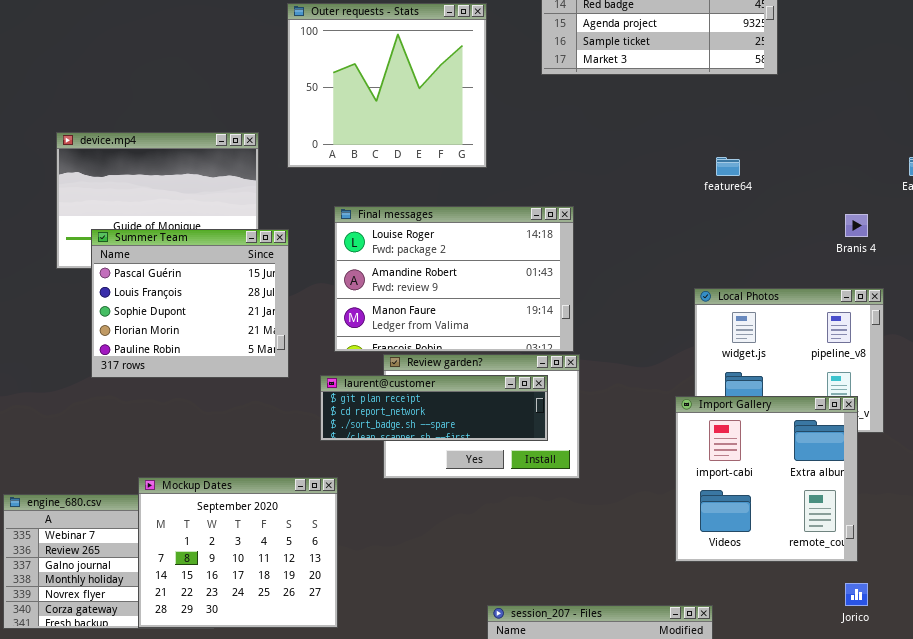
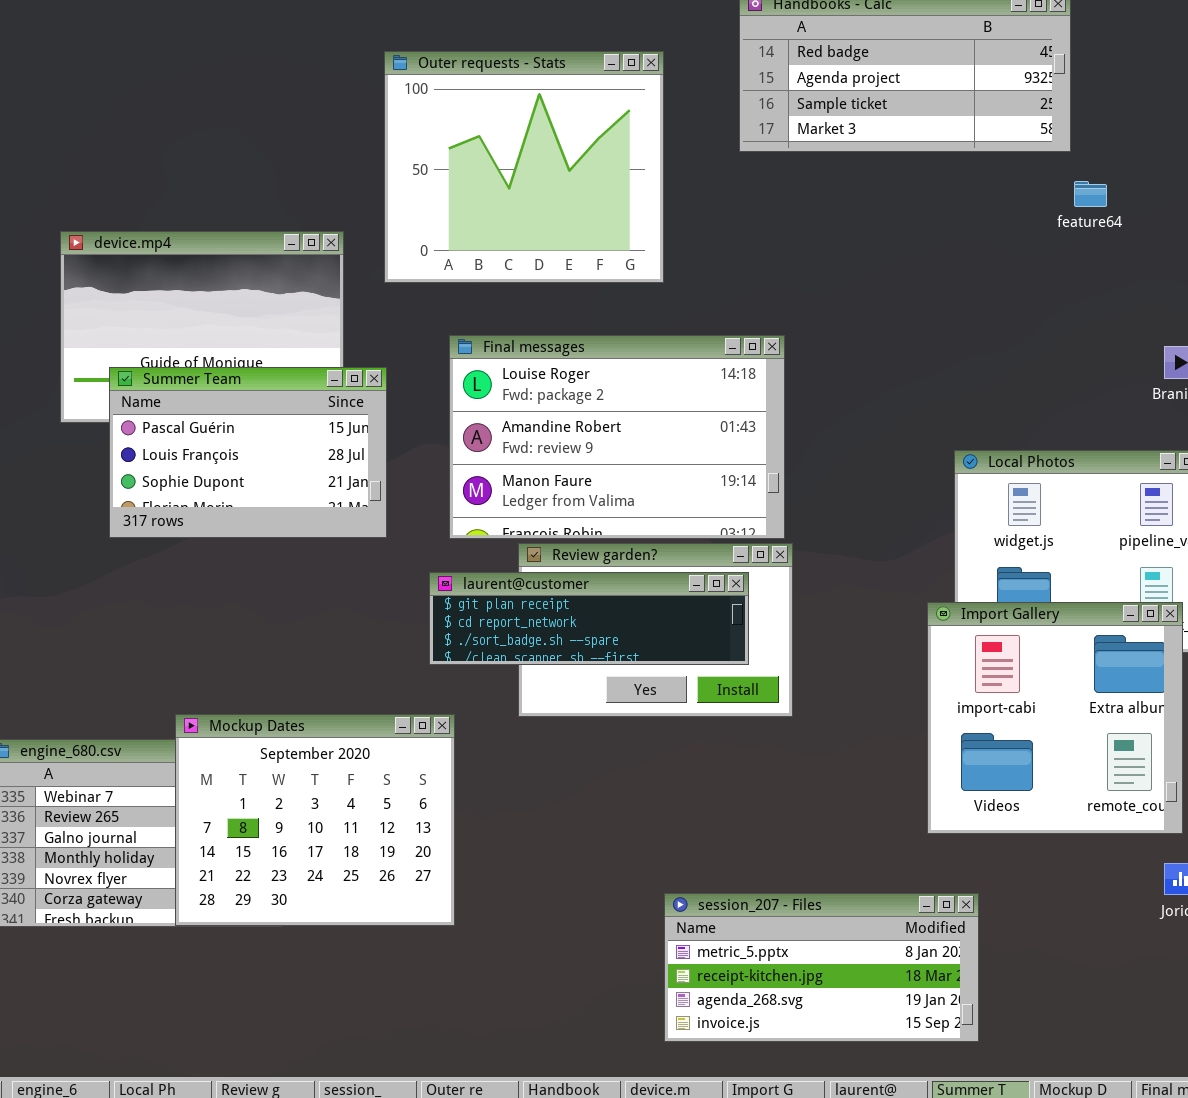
feature64: [716,157,740,176] -> [1074,181,1107,207], moved
Summer Team: [91,229,289,378] -> [109,367,387,538], resized

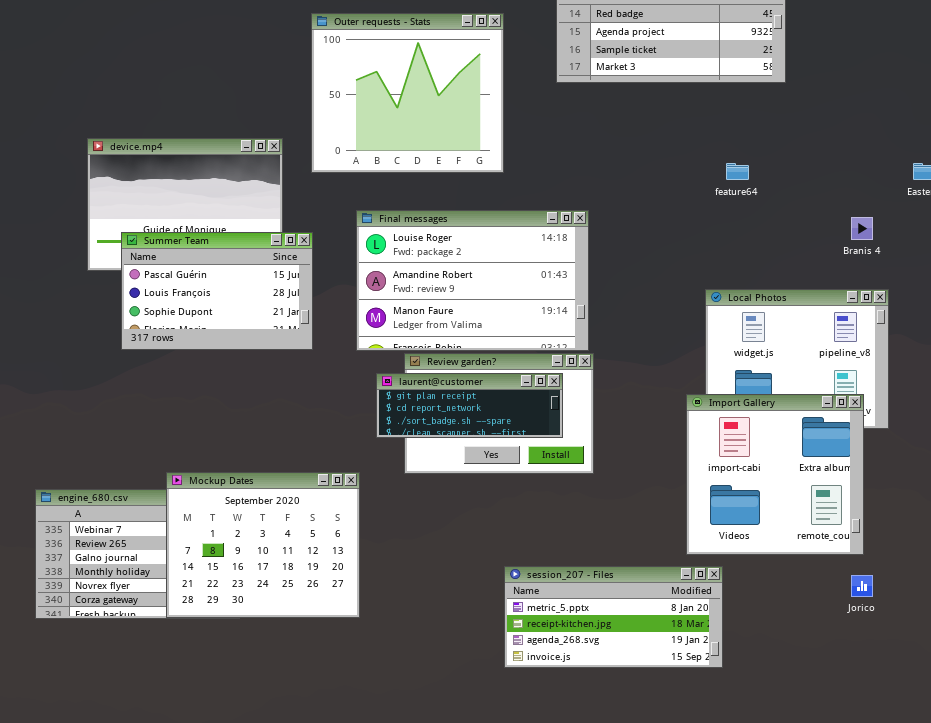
feature64: [1074,181,1107,207] -> [726,163,749,180], moved
laurent@customer: [429,572,749,665] -> [376,373,563,438], resized
session_207 - Files: [664,893,979,1042] -> [504,566,723,668], moved

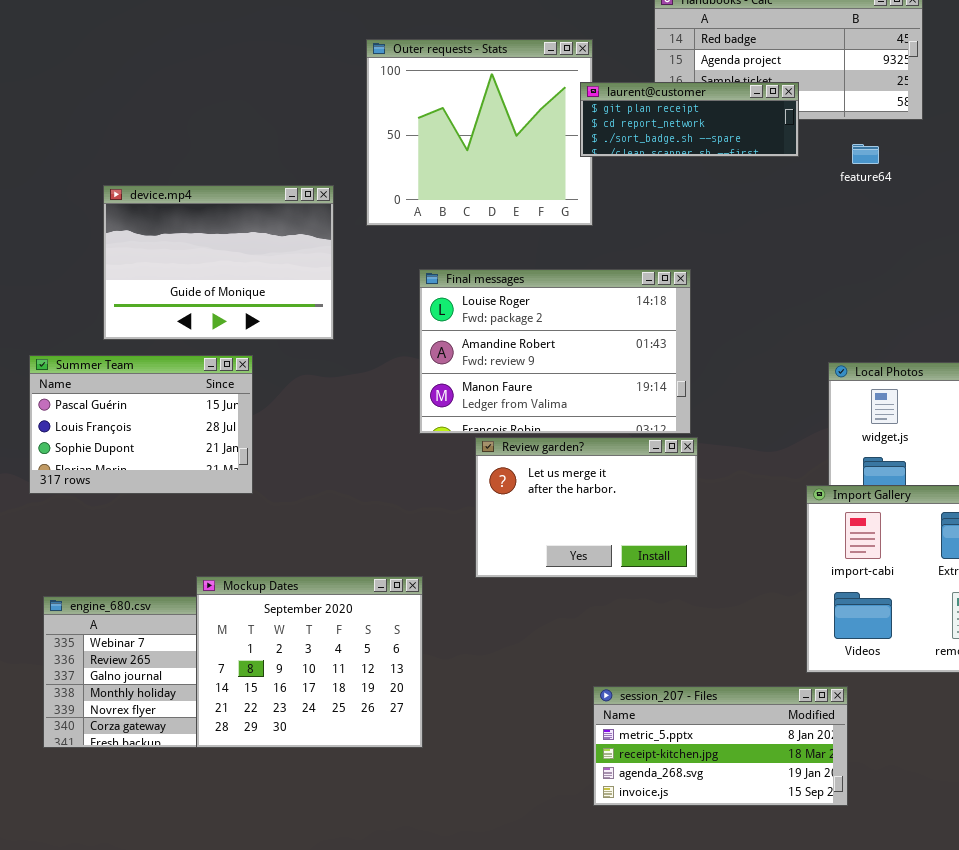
feature64: [726,163,749,180] -> [852,144,879,164], moved
Summer Team: [121,232,313,350] -> [29,355,253,494], moved
laurent@customer: [376,373,563,438] -> [580,82,799,157], moved

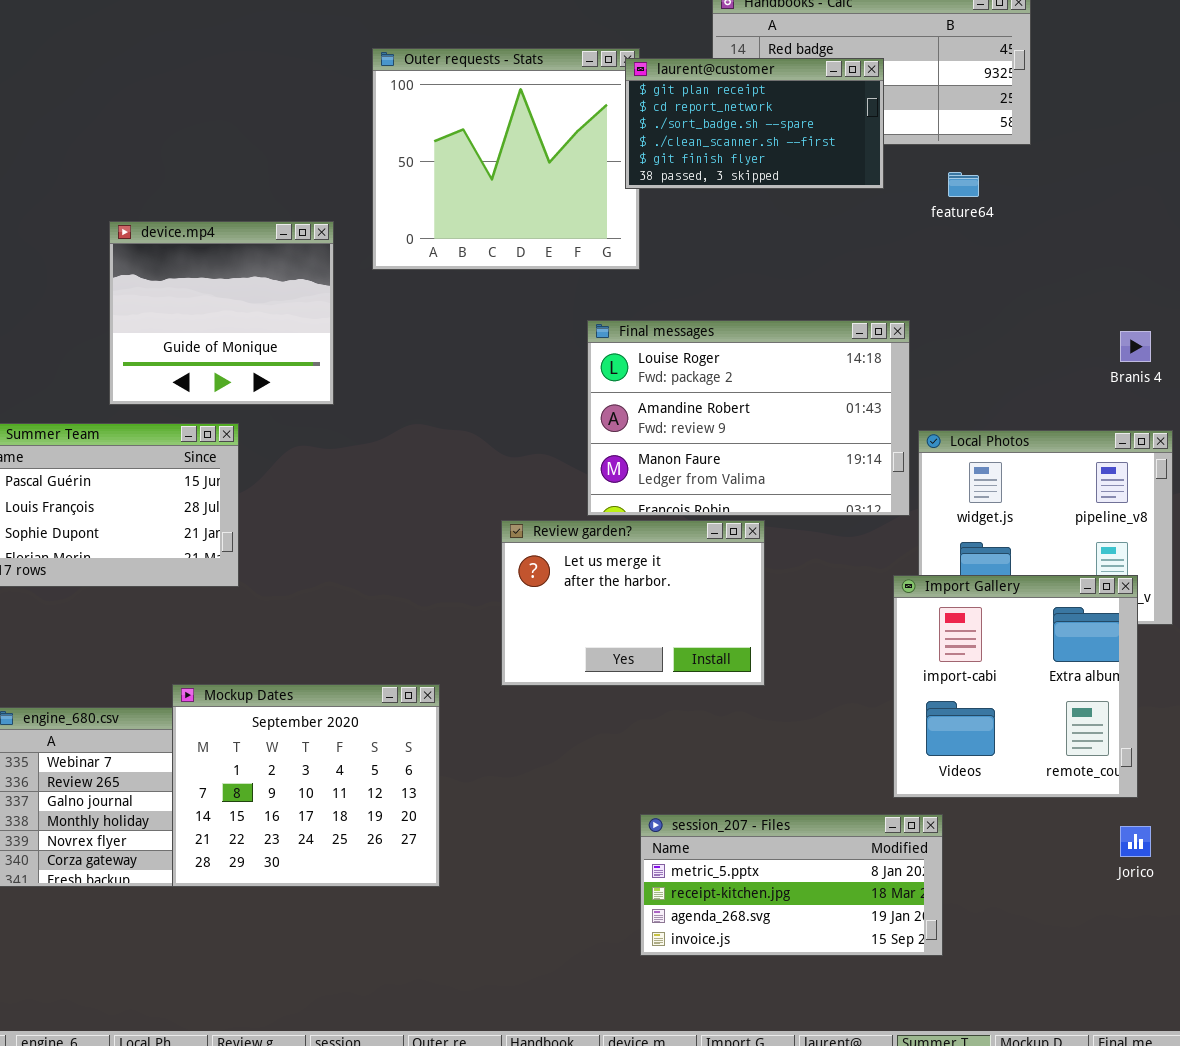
laurent@customer: [580,82,799,157] -> [625,58,884,189], resized
device.mp4: [103,185,334,340] -> [109,221,334,405], resized
Final messages: [419,269,691,434] -> [587,320,910,516], moved

